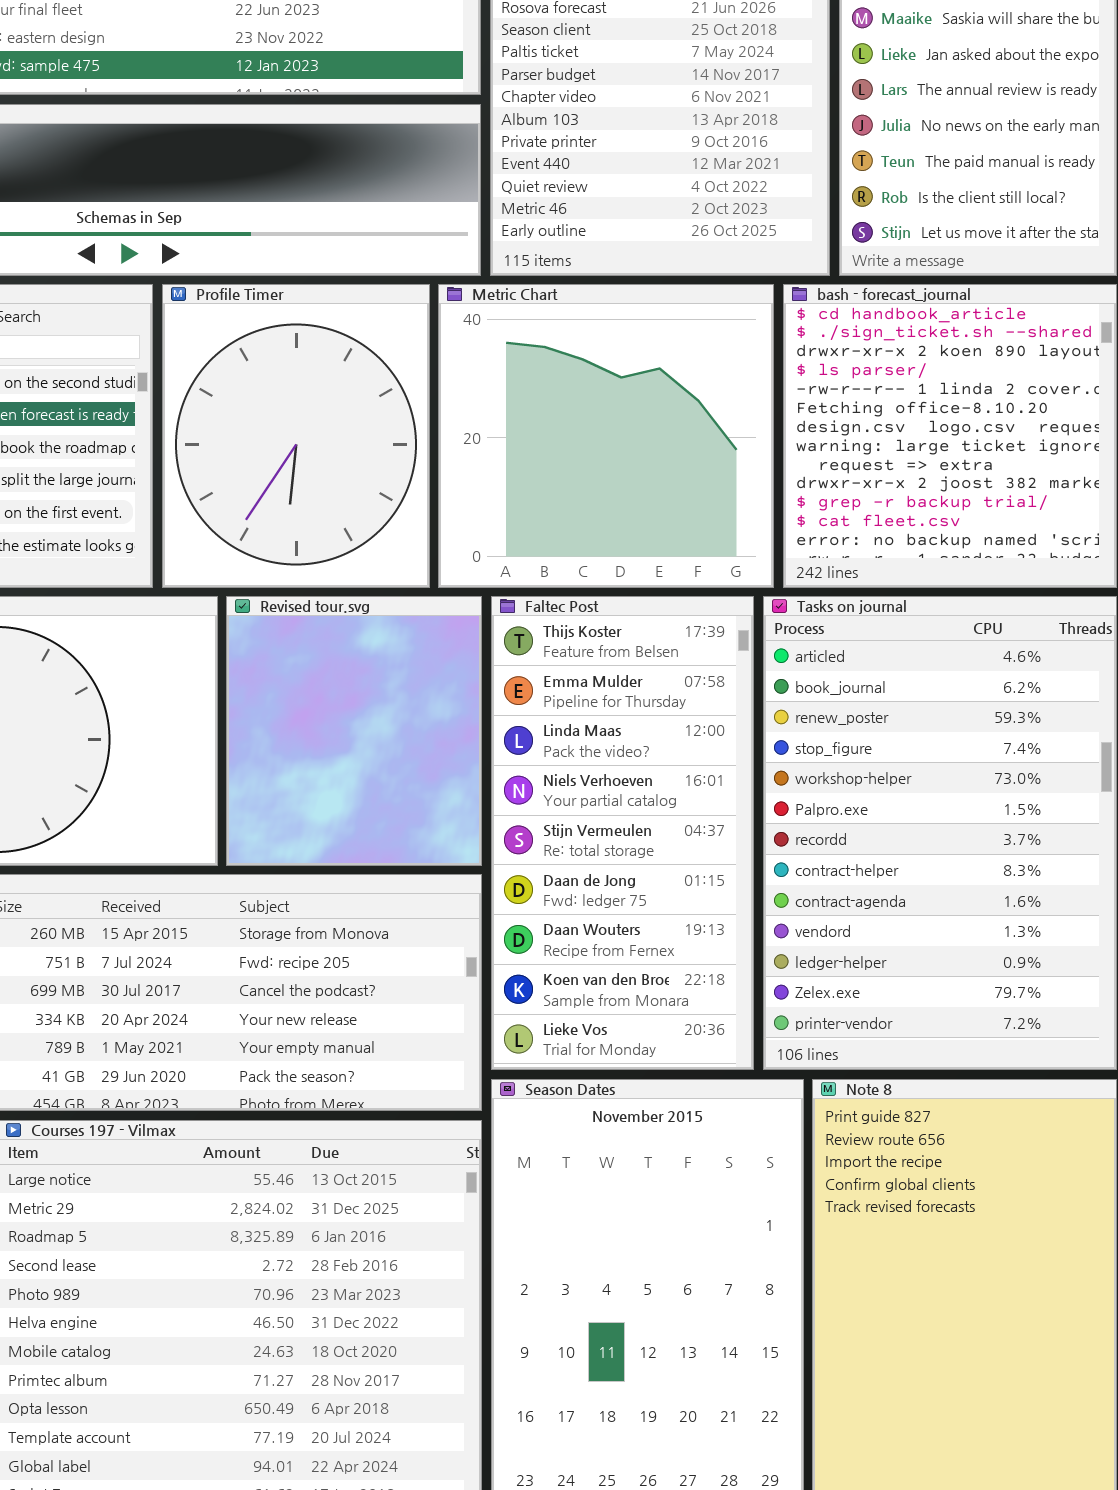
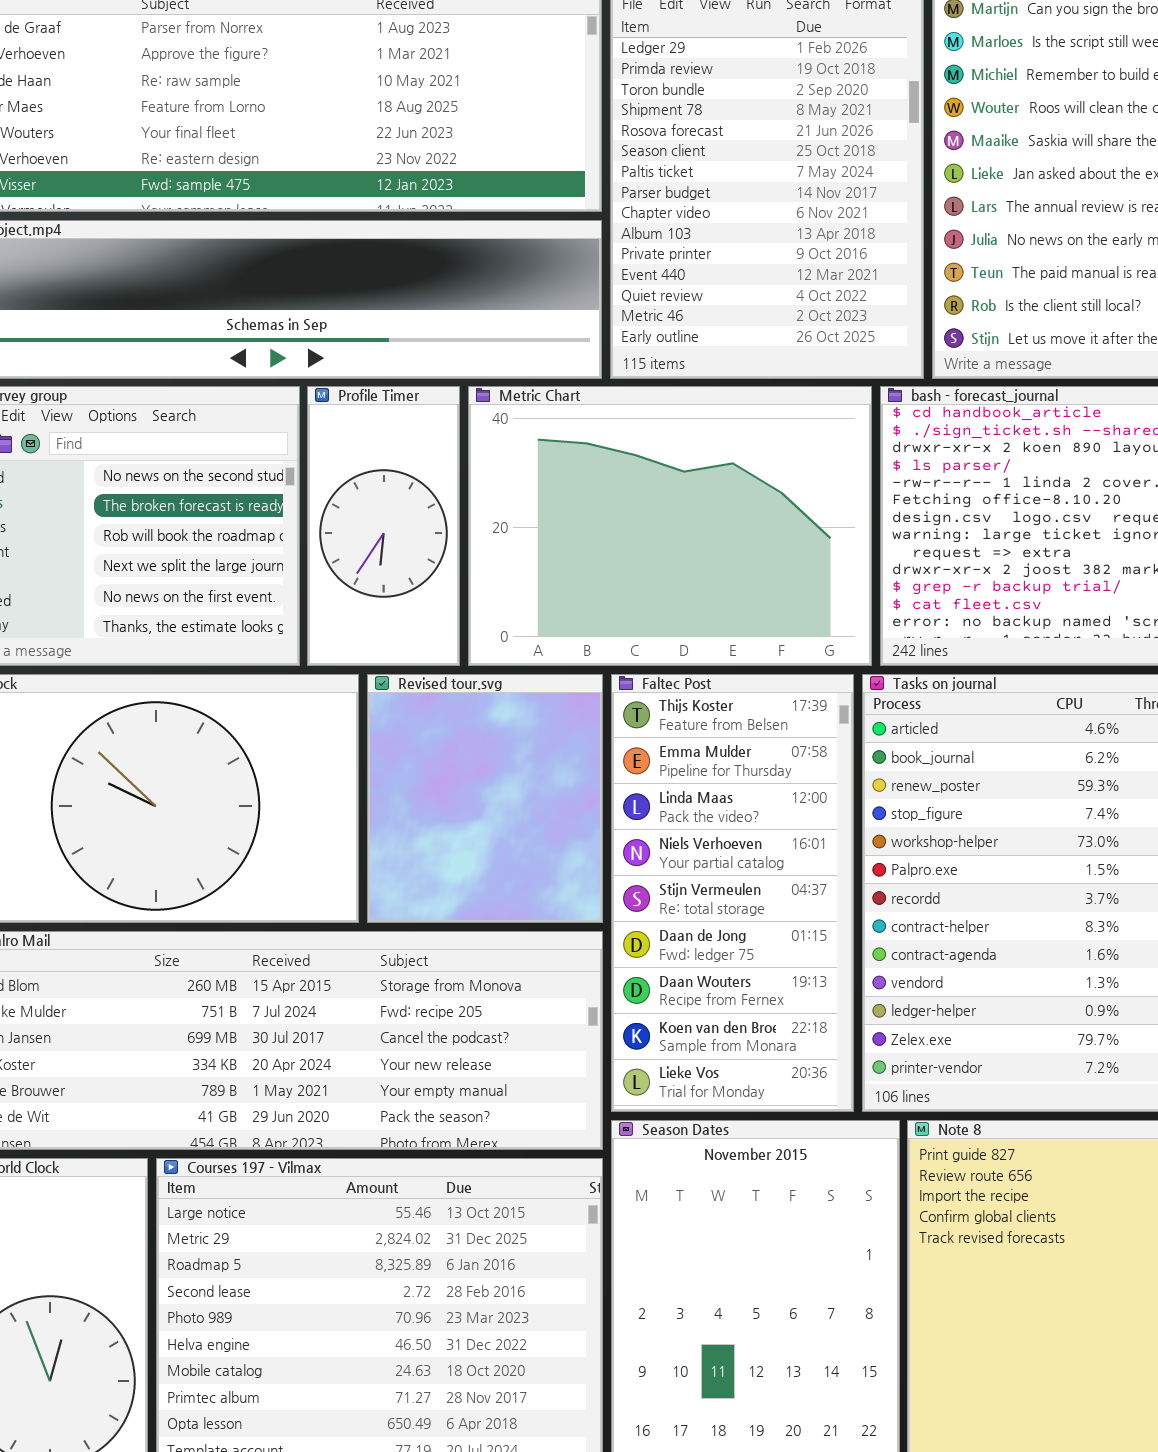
Profile Timer: [162,284,430,588] -> [307,386,460,666], resized
Metric Chart: [438,284,774,588] -> [468,386,872,666], resized

